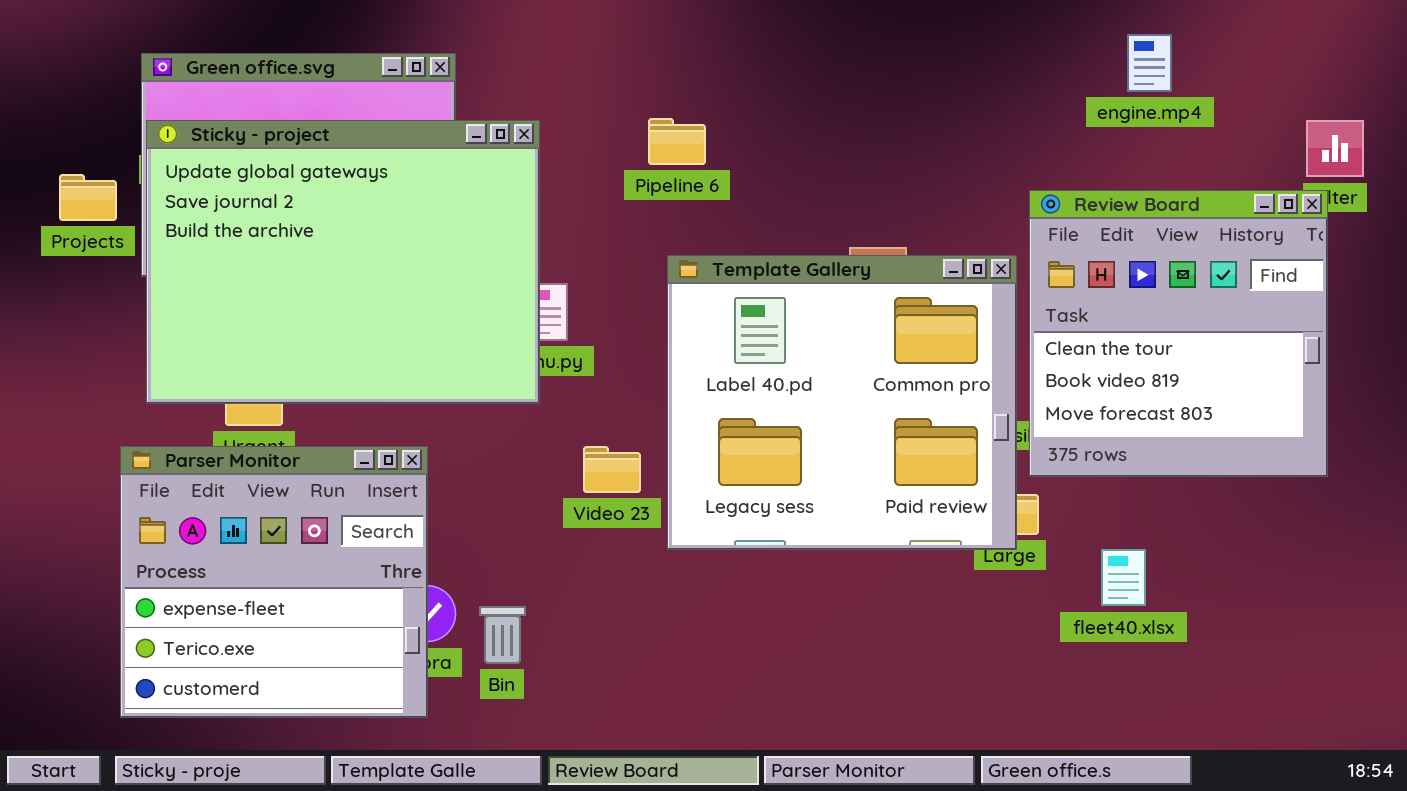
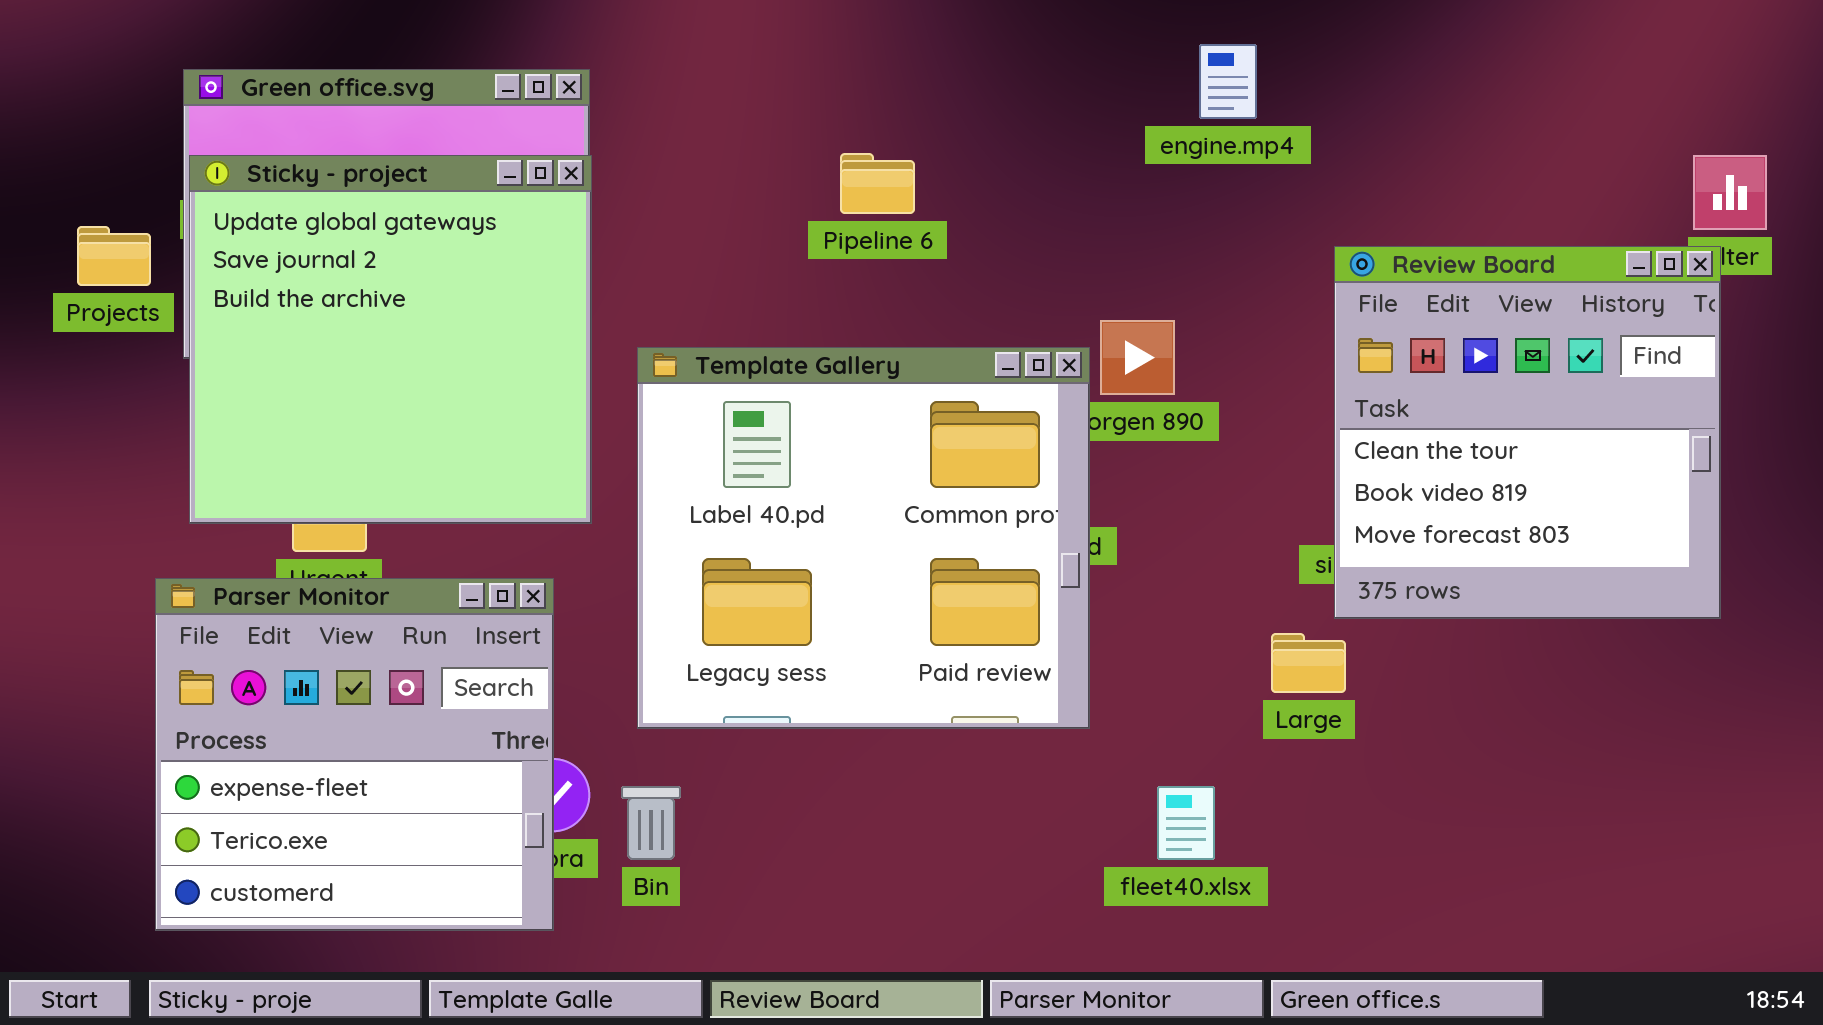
engine.mp4: [1127,34,1172,92] -> [1199,44,1257,119], moved
Sticky - project: [146,120,540,404] -> [189,155,592,524], resized
Template Gallery: [667,255,1017,550] -> [637,347,1090,729], moved
fleet40.xlsx: [1101,549,1146,606] -> [1157,786,1215,860], moved

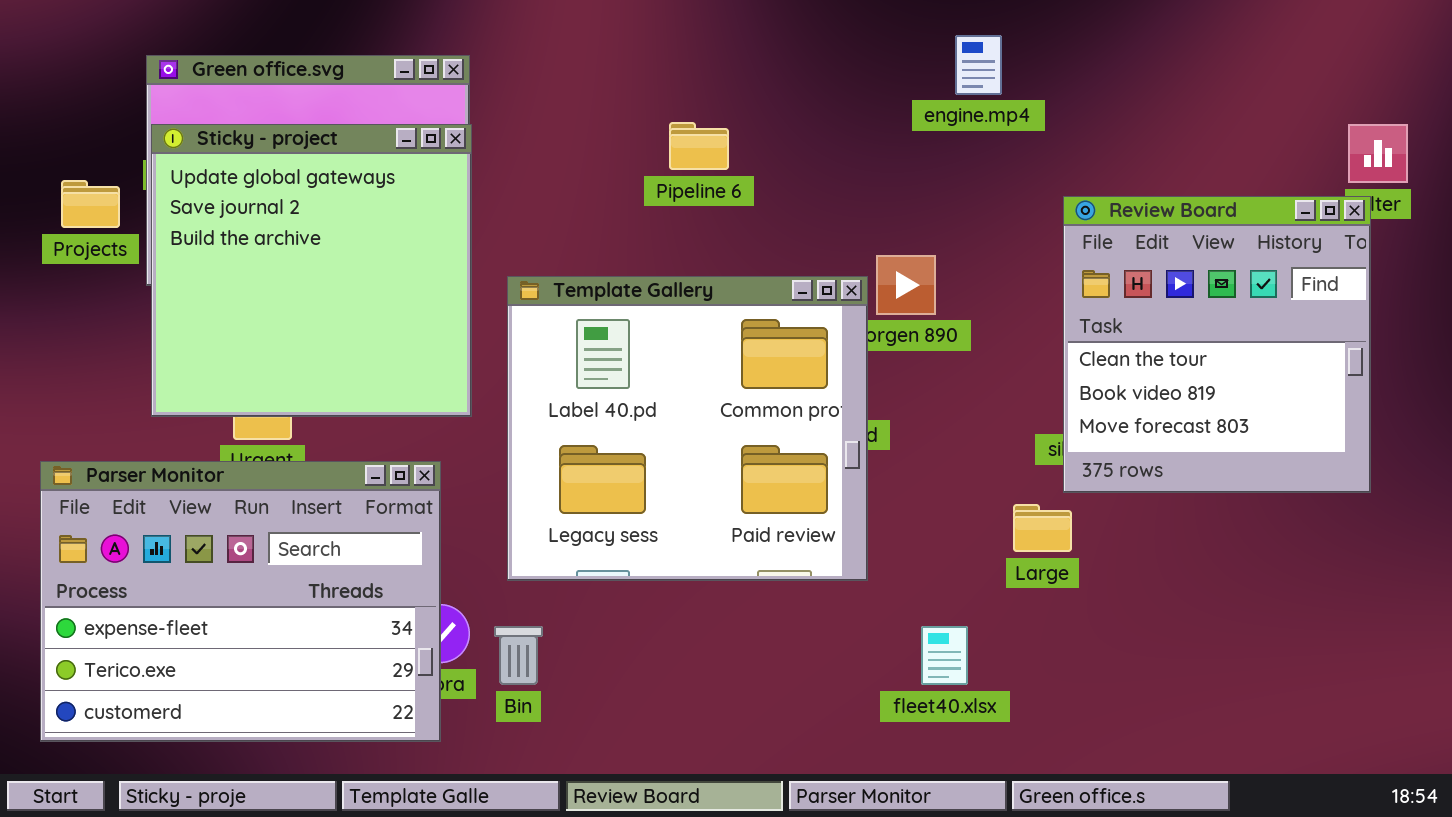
Parser Monitor: [155,578,554,931] -> [40,461,441,742], resized

